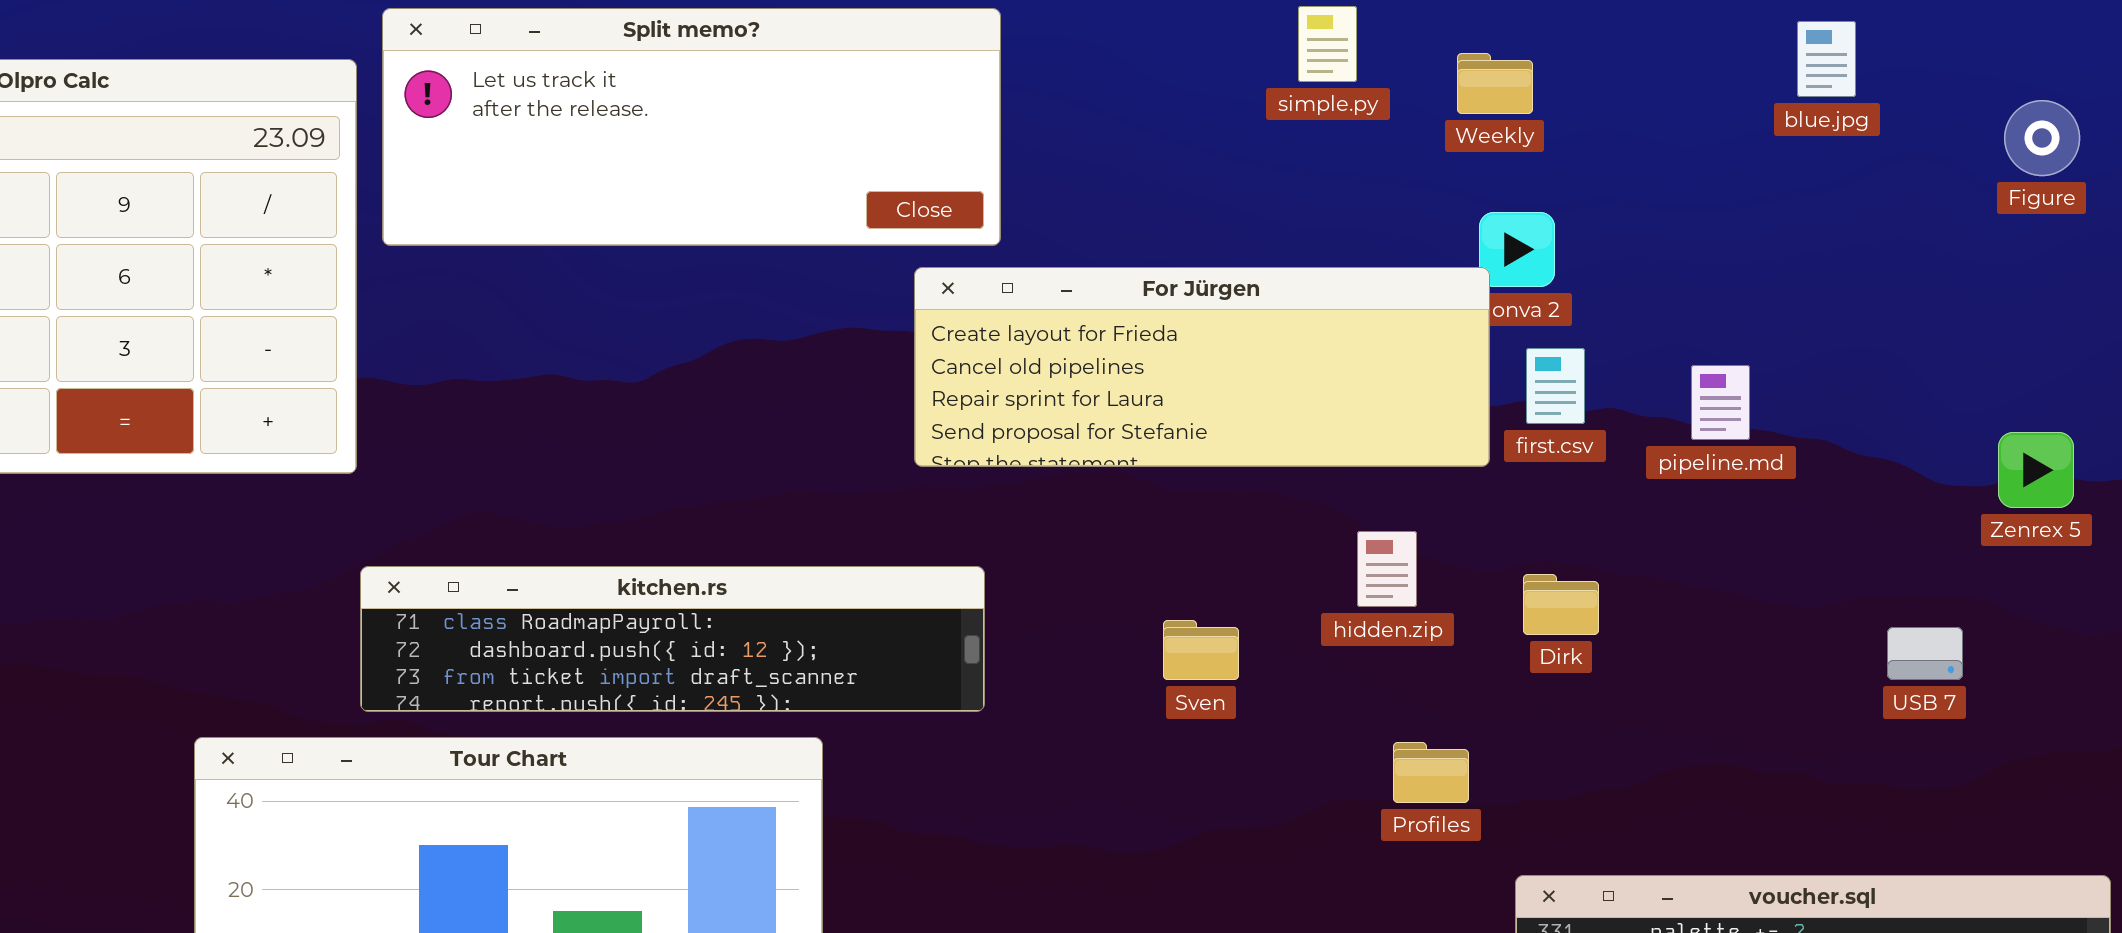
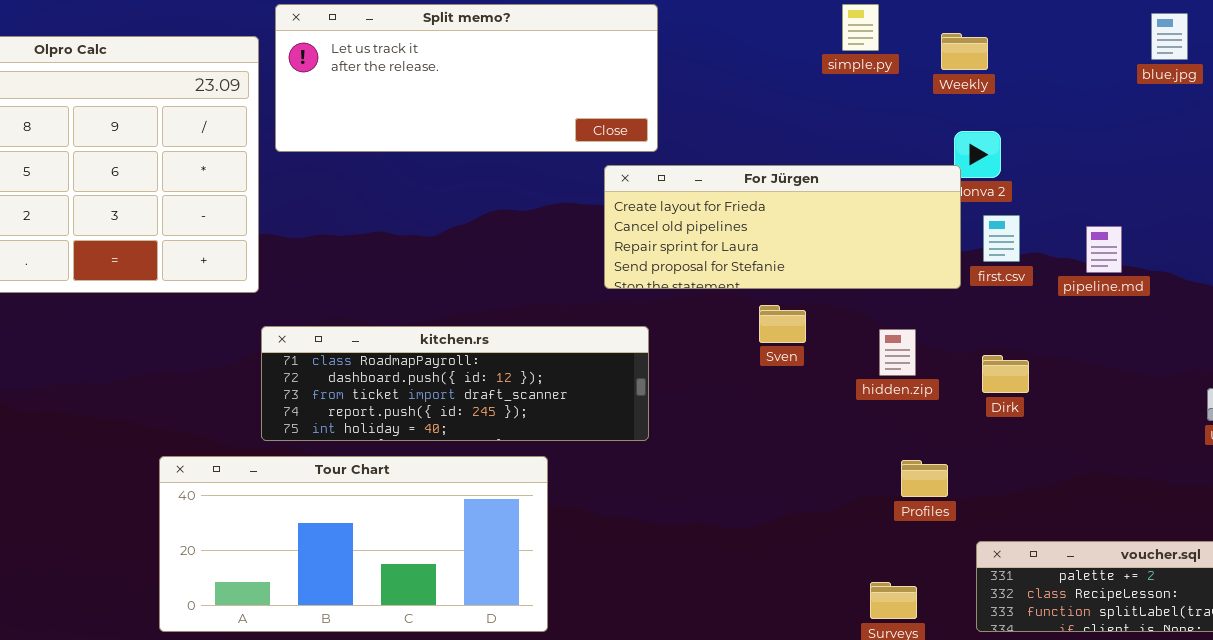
kitchen.rs: [360,566,985,712] -> [261,326,649,441], resized
Sven: [1163,620,1239,680] -> [759,305,806,343], moved

